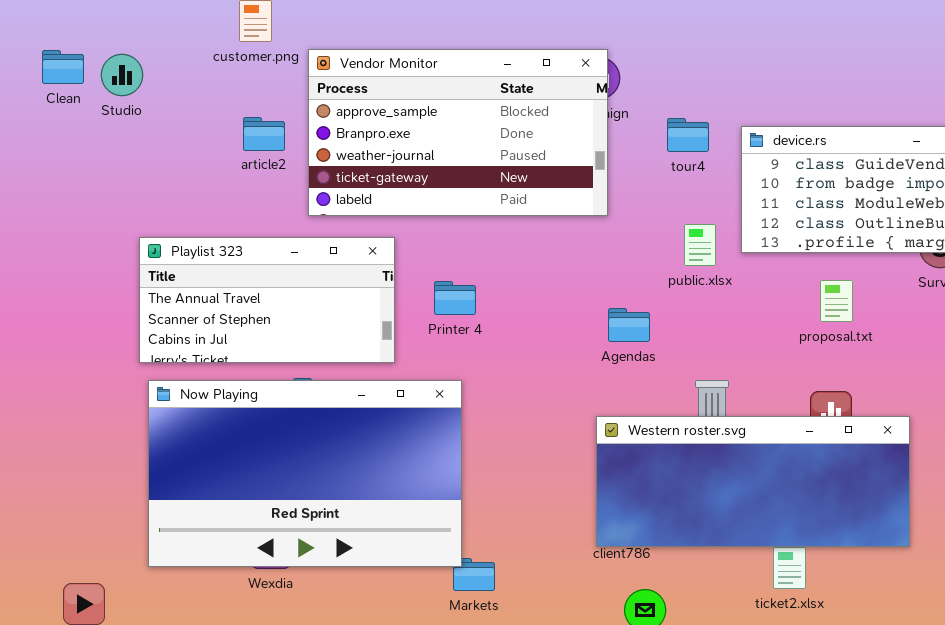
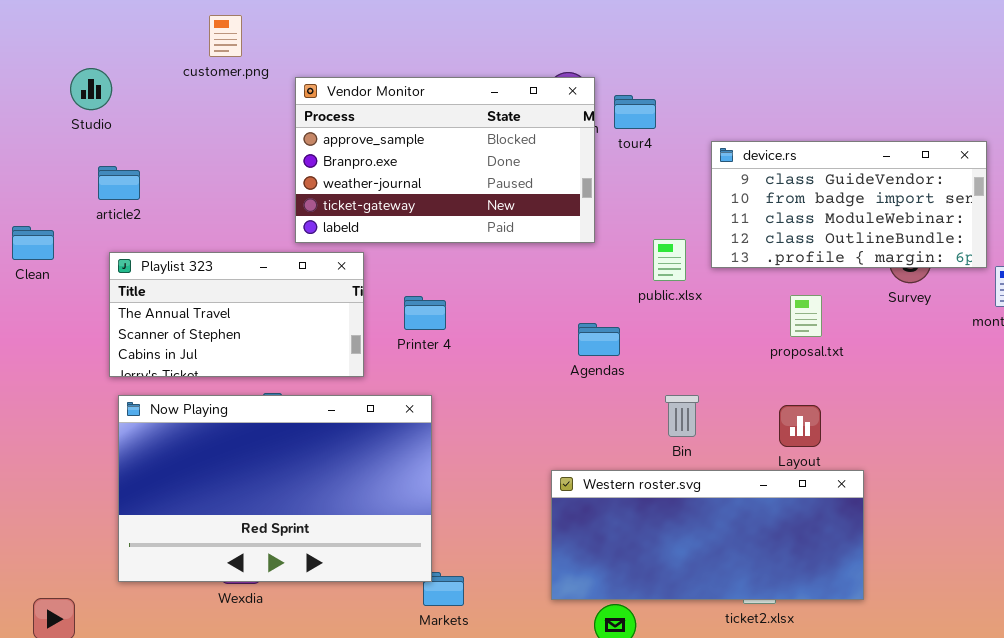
Vendor Monitor: [308,49,608,216] -> [295,77,595,243], moved
Clean: [42,50,84,84] -> [12,226,54,260], moved
article2: [243,117,285,151] -> [98,166,140,200], moved
tour4: [667,118,709,152] -> [614,95,656,129], moved
Western roster.svg: [596,416,910,547] -> [551,470,864,600], moved

